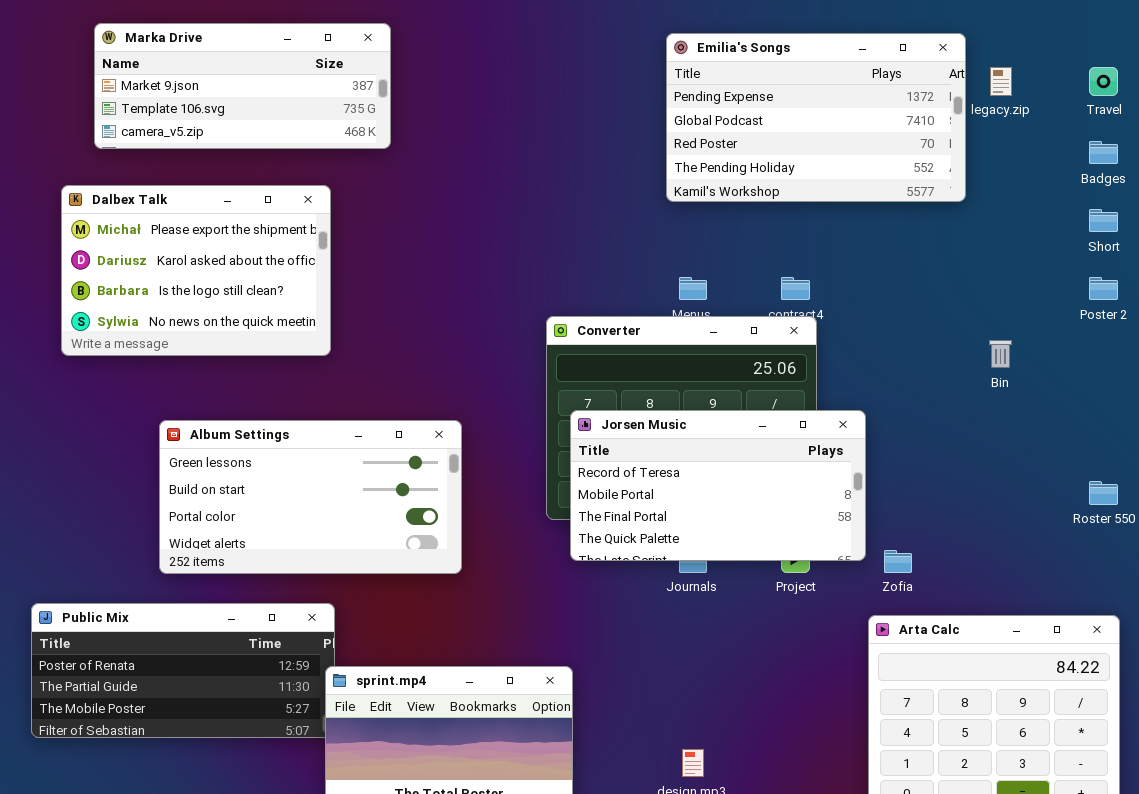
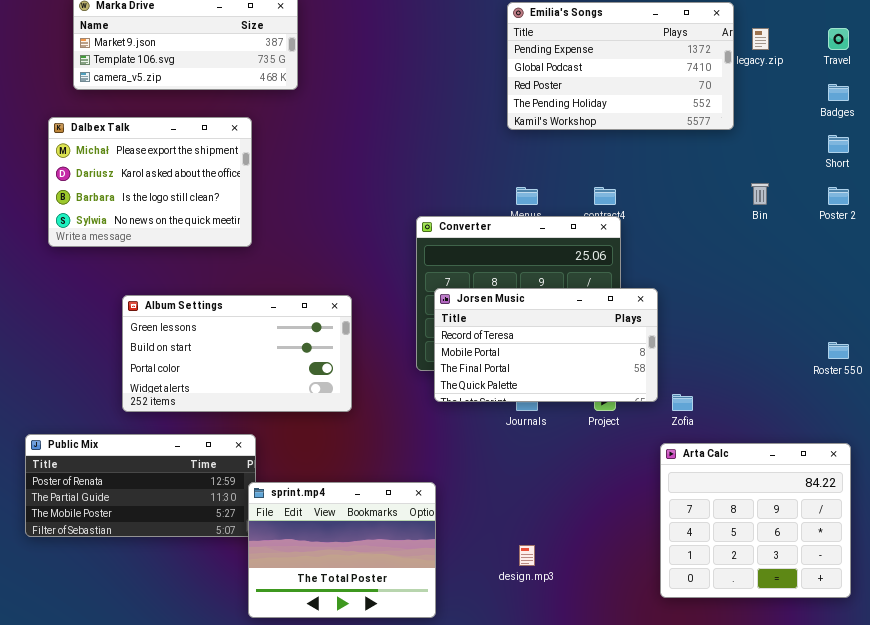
Bin: [989,340,1012,368] -> [751,183,769,205], moved

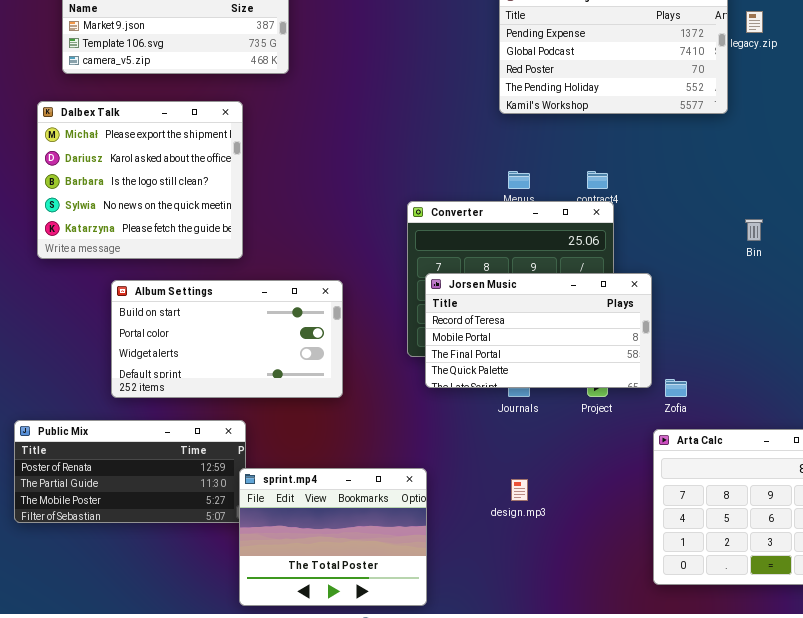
Dalbex Talk: [48,117,252,247] -> [37,101,243,259], resized
Bin: [751,183,769,205] -> [745,219,763,241], moved
Album Settings: [122,295,352,412] -> [111,280,343,398], scrolled down 1 row
design.mp3: [519,545,535,566] -> [511,479,528,501], moved

